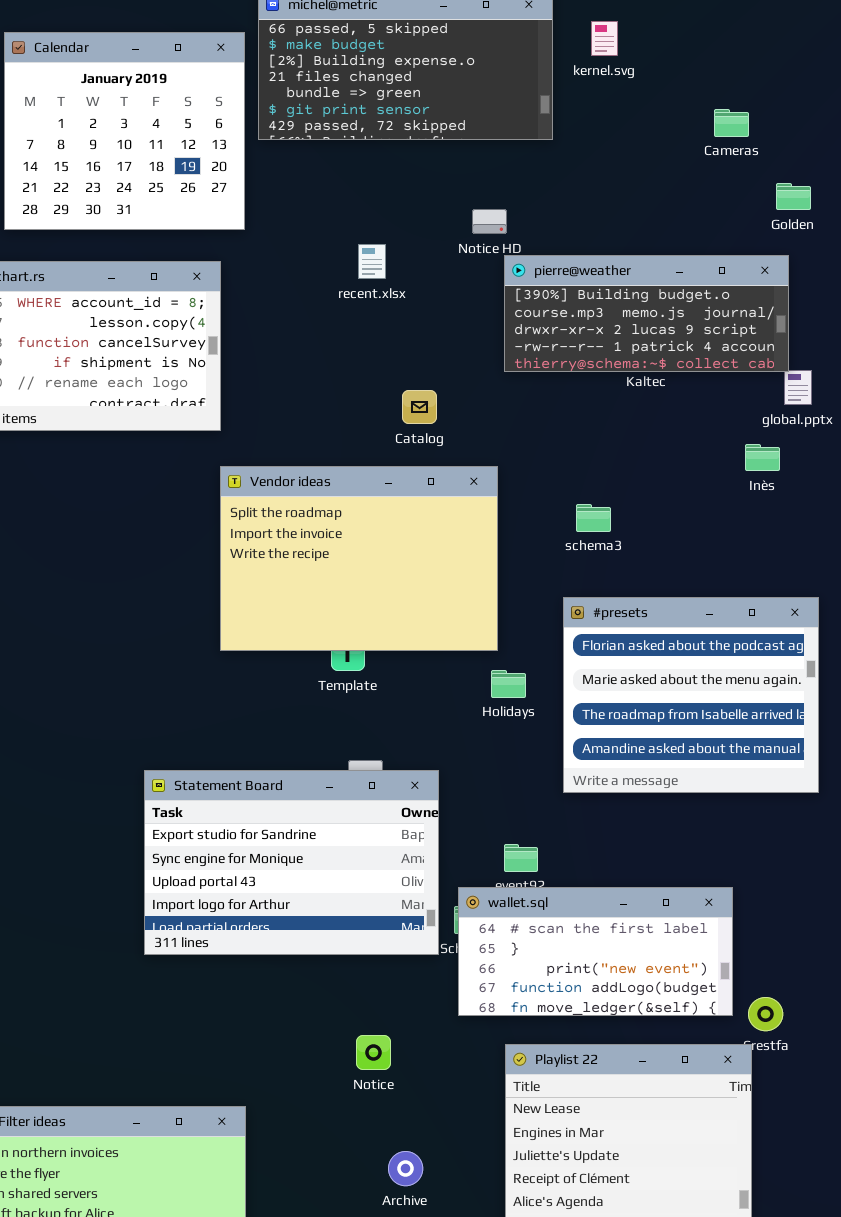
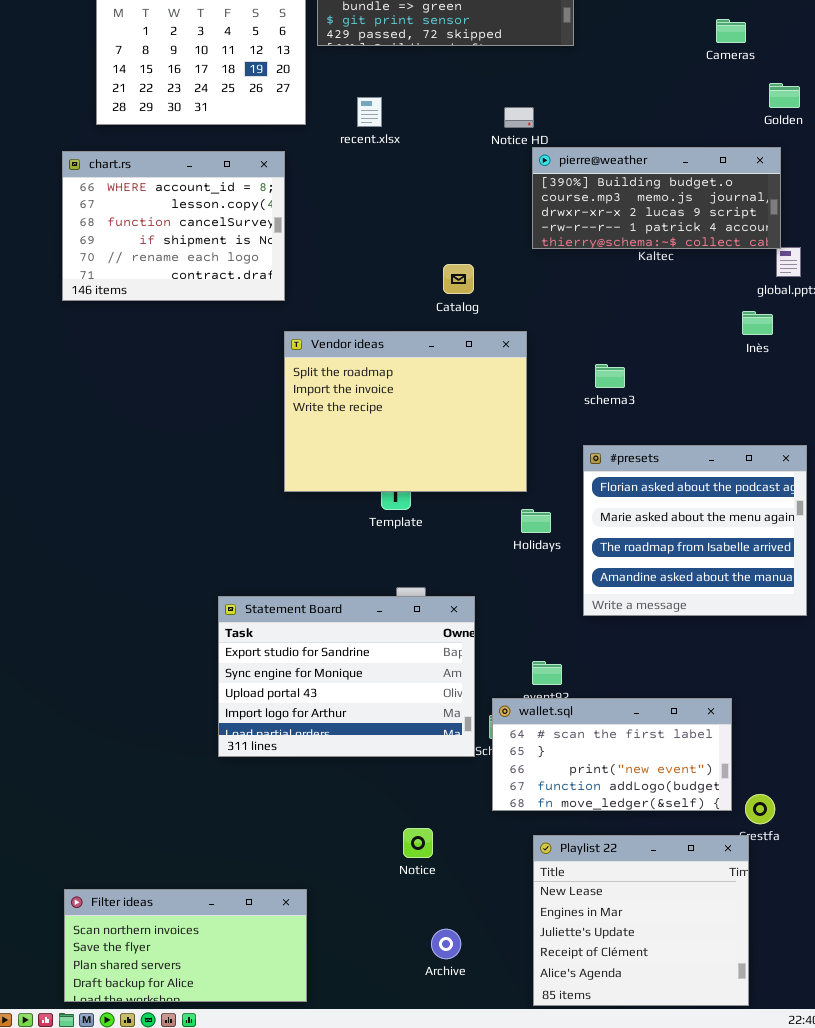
recent.xlsx: [358,244,386,279] -> [357,97,382,127], moved

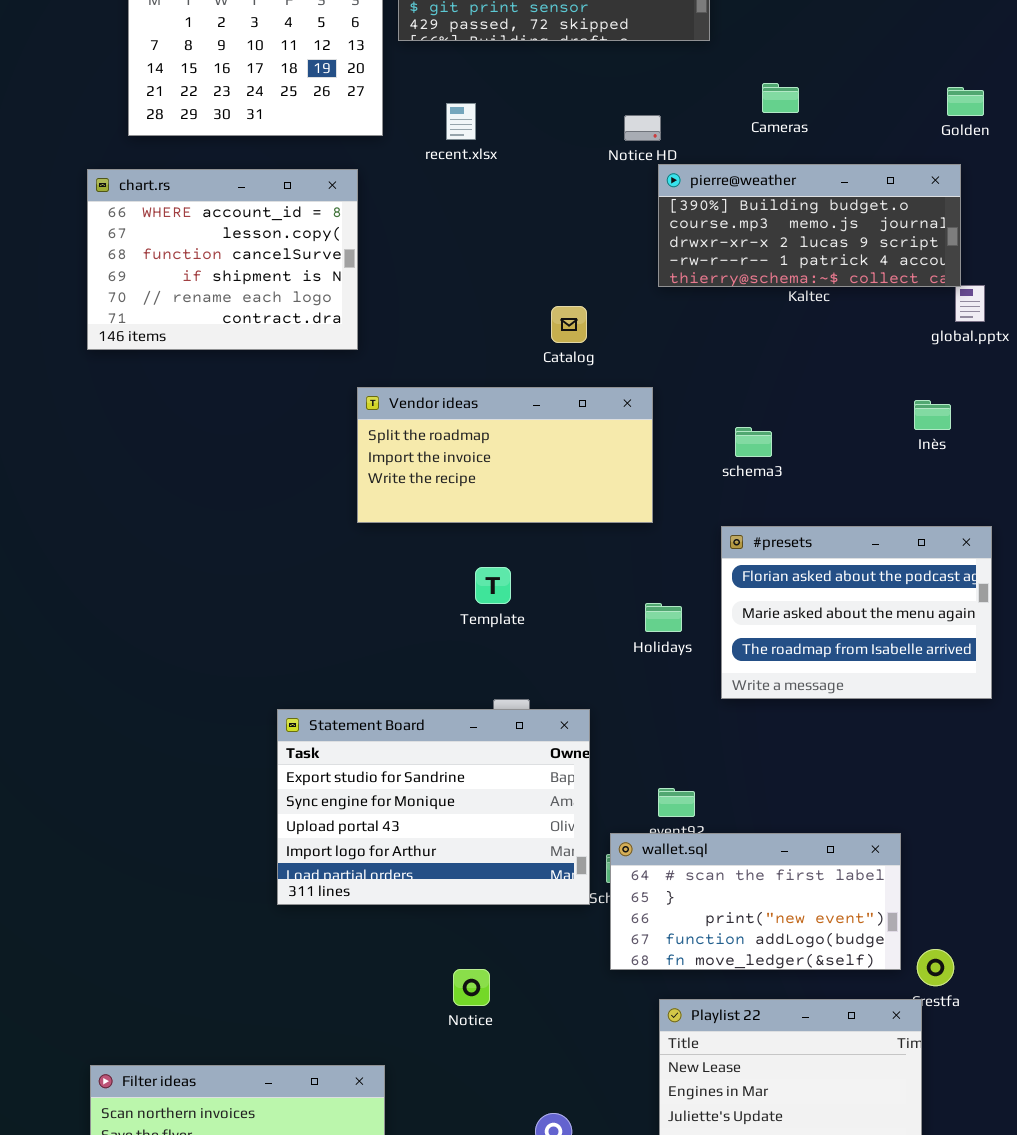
Cameras: [716,19,746,43] -> [762,83,799,113], moved
Inès: [742,311,773,335] -> [914,400,951,430], moved
Vendor ideas: [284,331,527,492] -> [357,387,653,523], resized
#presets: [583,445,807,616] -> [721,526,992,699], resized
Notice: [403,828,433,858] -> [453,969,490,1006], moved

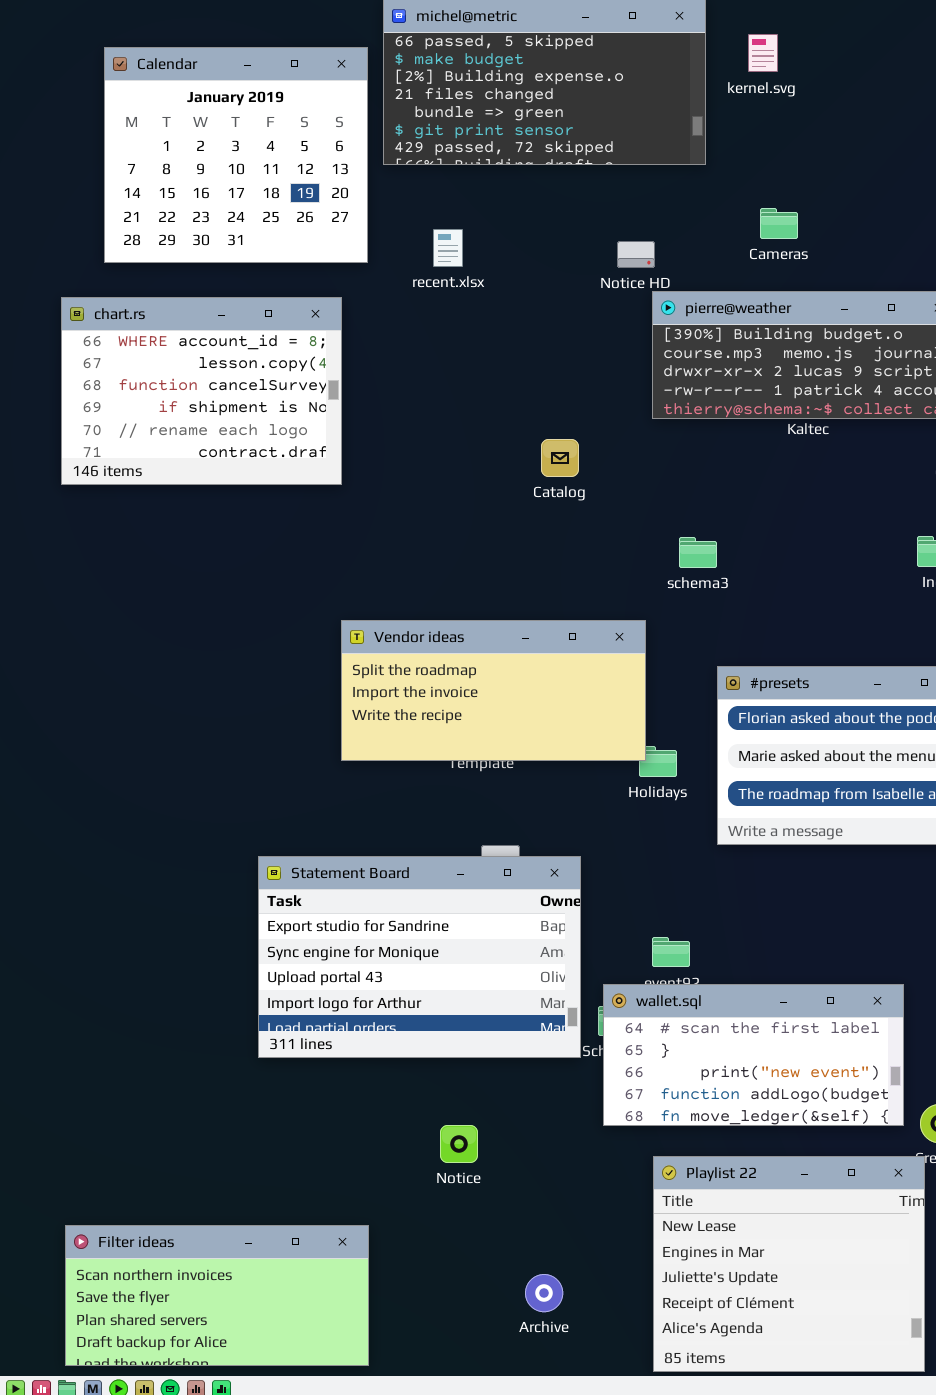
Vendor ideas: [357,387,653,523] -> [341,620,646,761], moved
schema3: [735,427,772,457] -> [679,537,717,568], moved

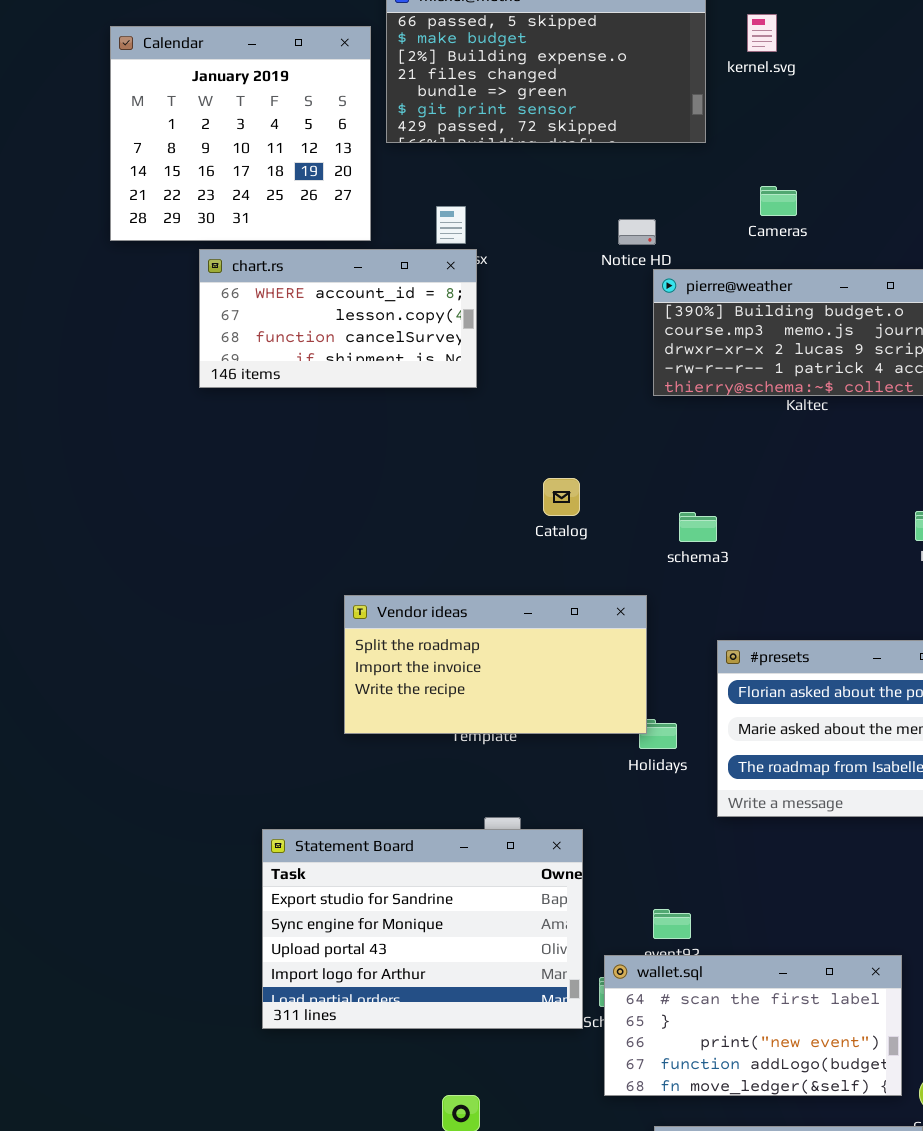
chart.rs: [61,297,342,485] -> [199,249,477,388], moved, resized
Catalog: [541,439,579,477] -> [543,478,580,516], moved

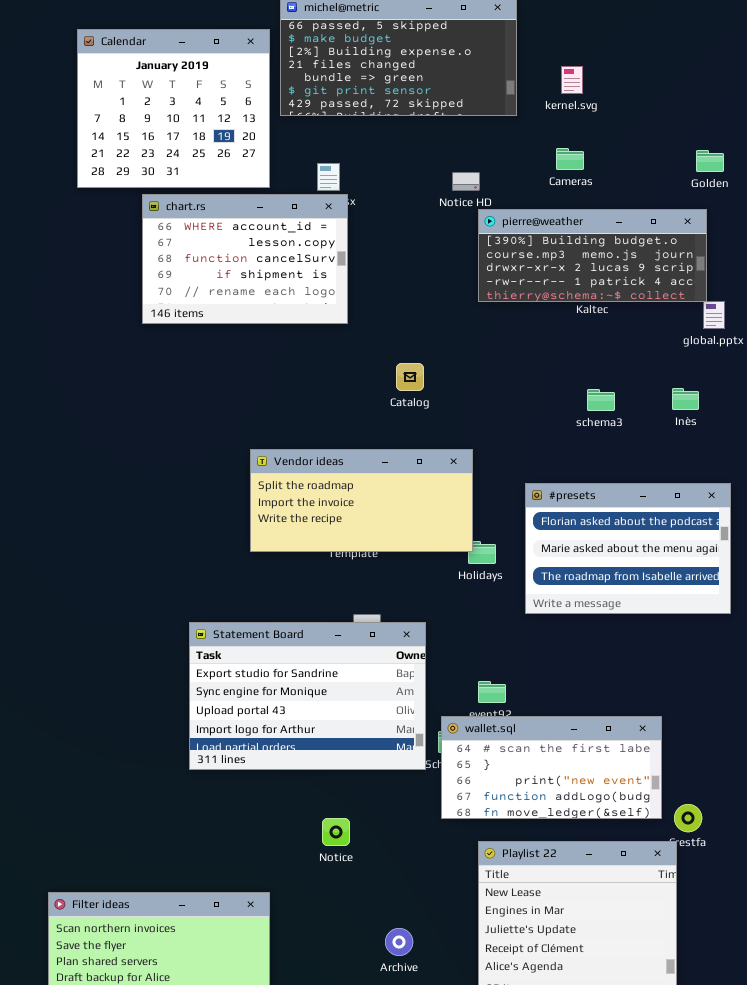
kernel.svg: [747,14,777,52] -> [561,66,583,94], moved
chart.rs: [199,249,477,388] -> [142,194,348,324], resized
schema3: [679,512,717,542] -> [587,389,615,411], moved

